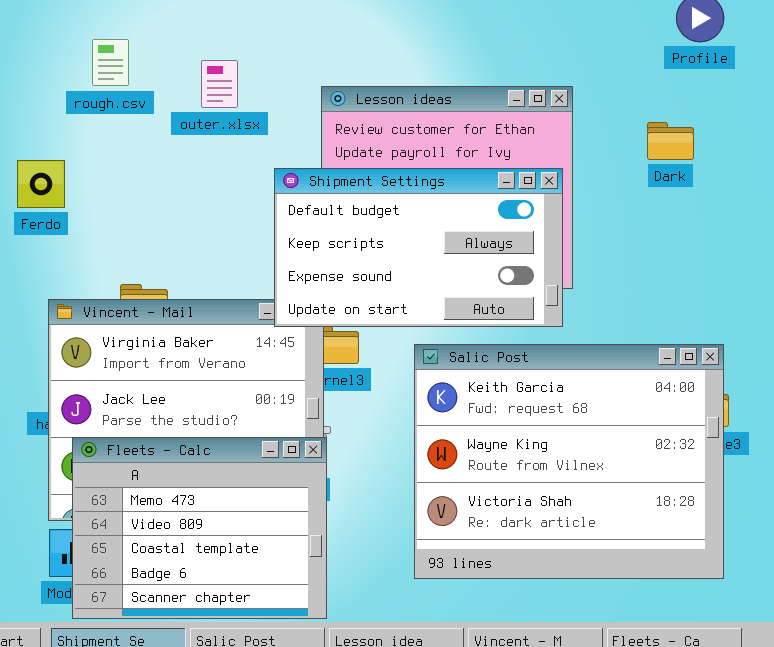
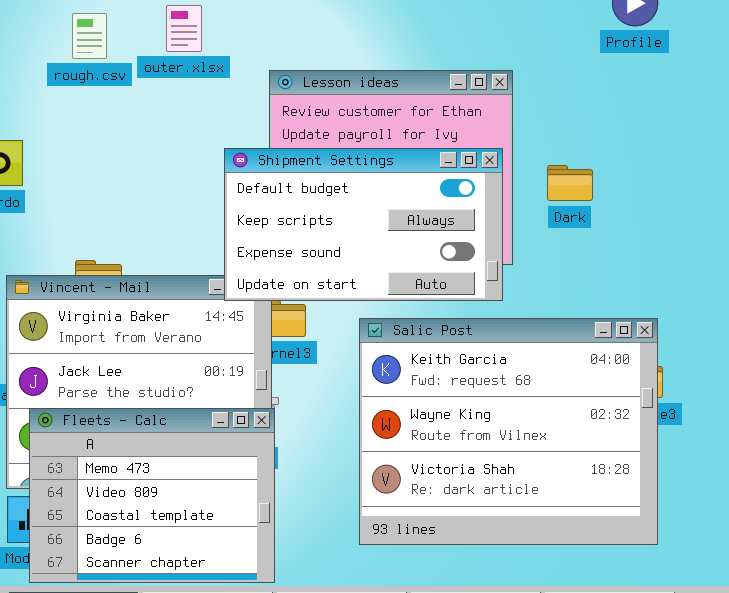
rough.csv: [92,39,129,86] -> [72,13,107,59], moved
outer.xlsx: [201,60,238,108] -> [166,5,202,52], moved
Dark: [647,122,694,160] -> [547,165,593,201], moved

